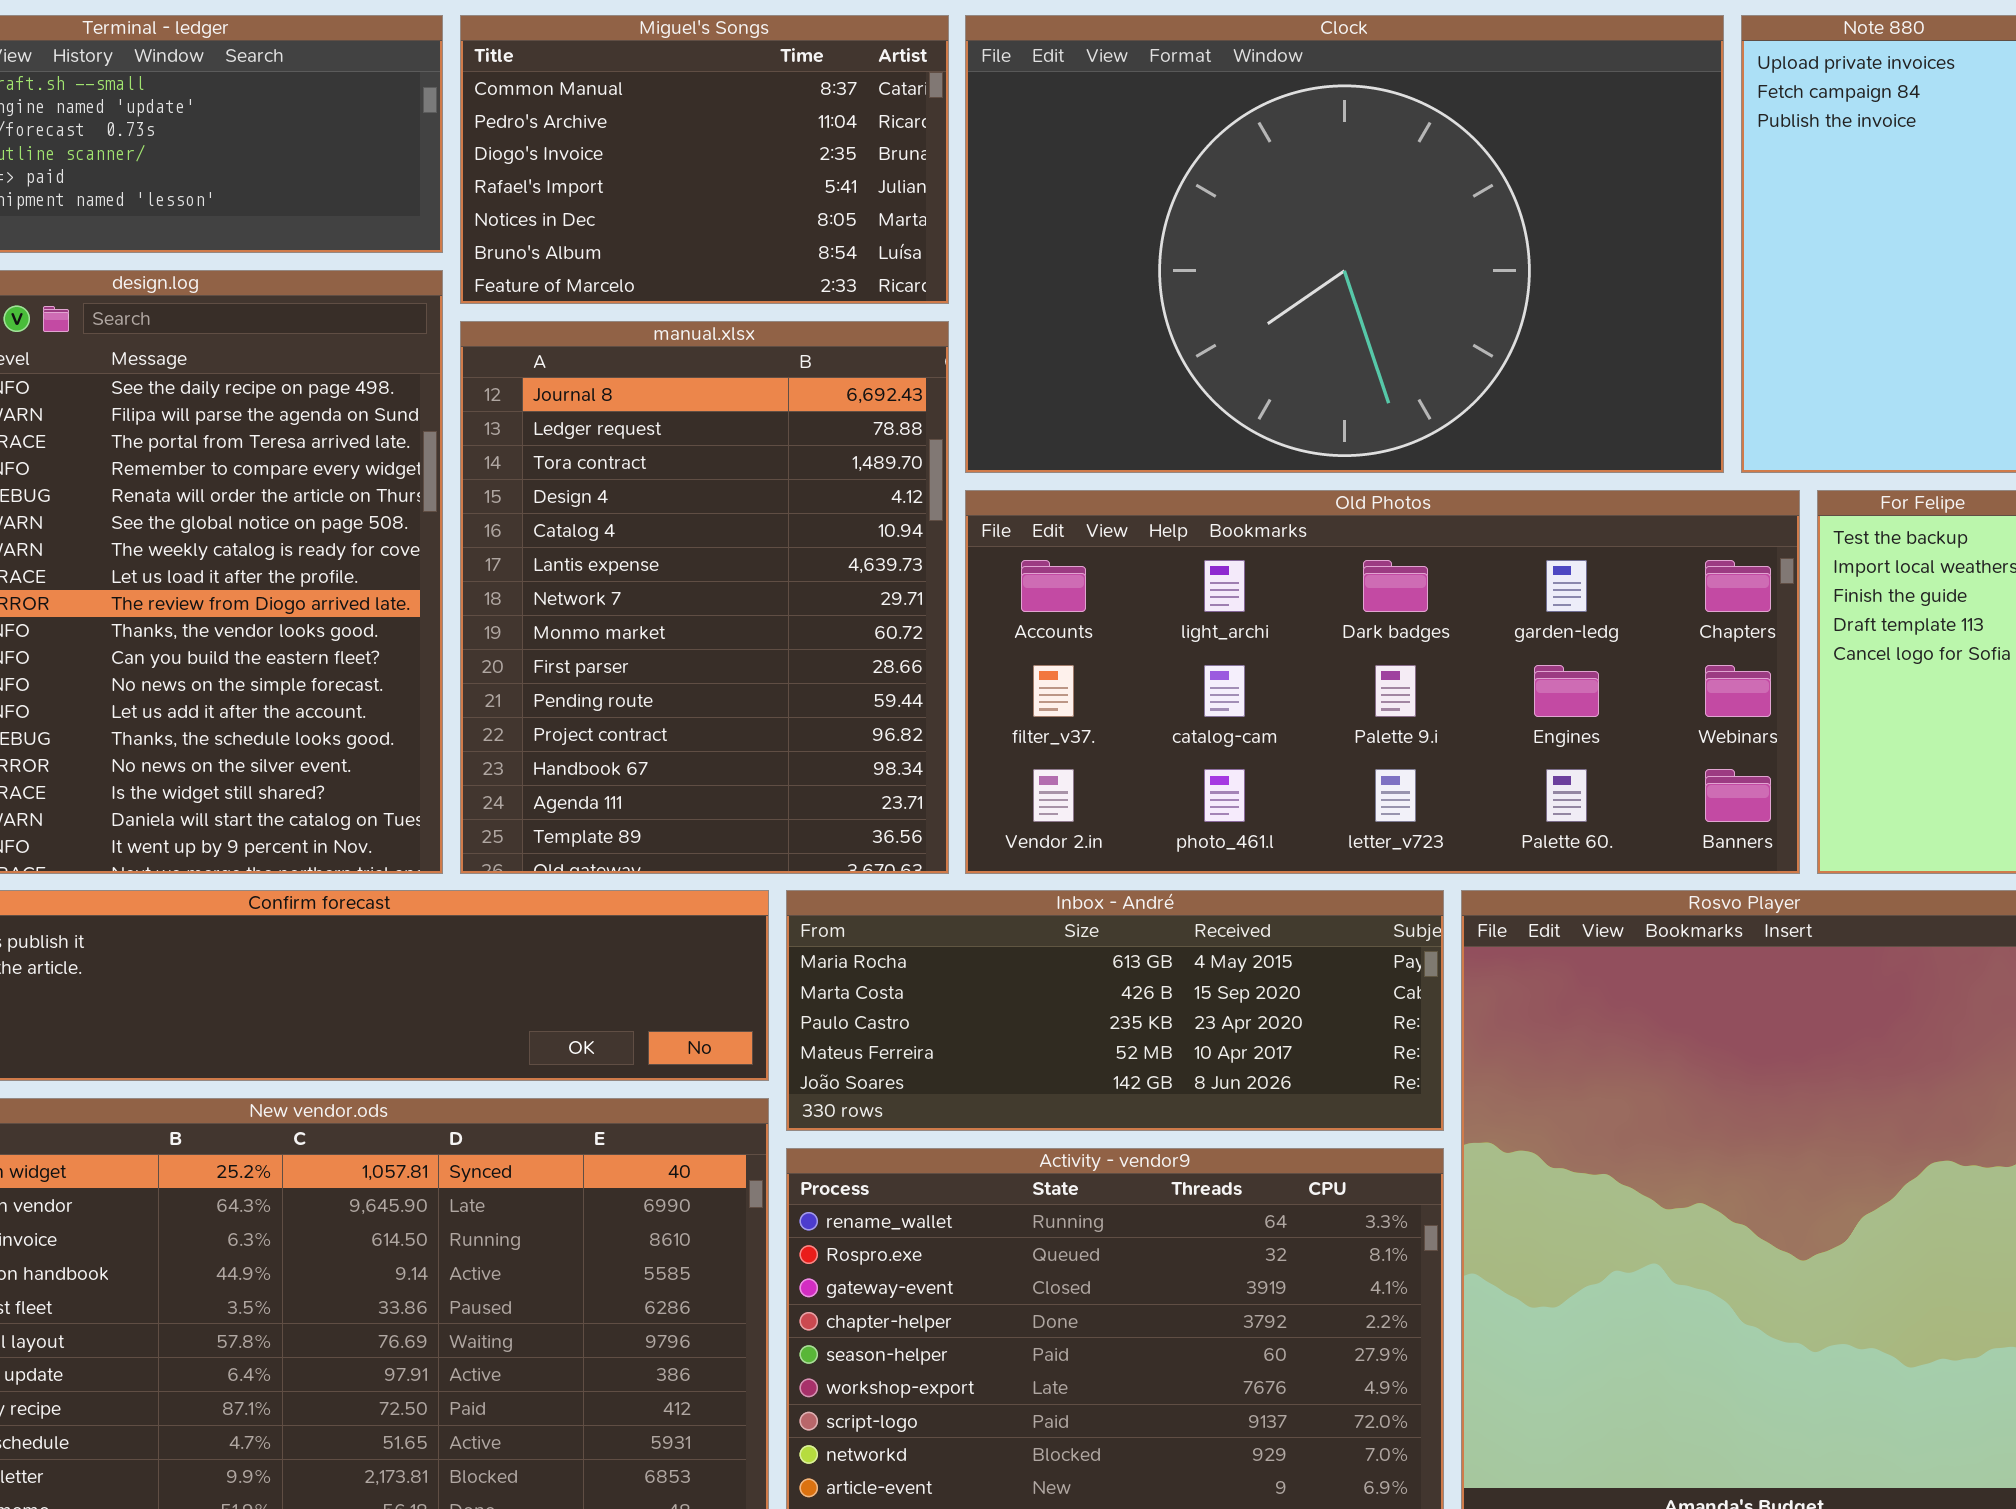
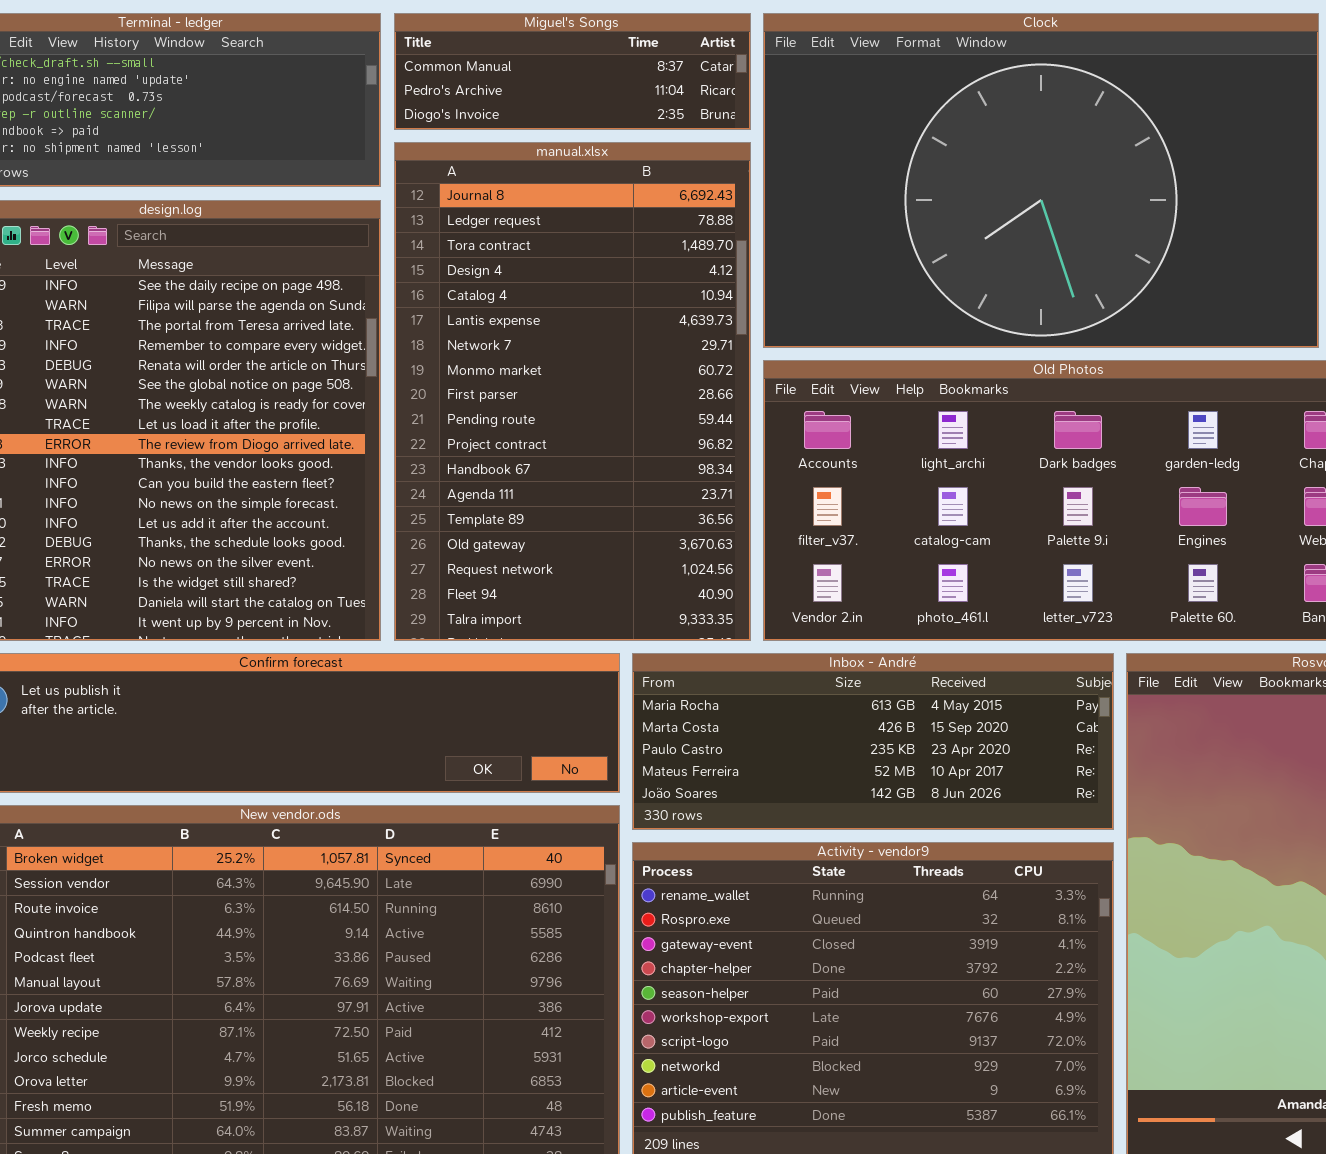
Miguel's Songs: [460,15,949,304] -> [394,13,751,130], resized
manual.xlsx: [460,321,949,874] -> [394,142,751,641], resized

